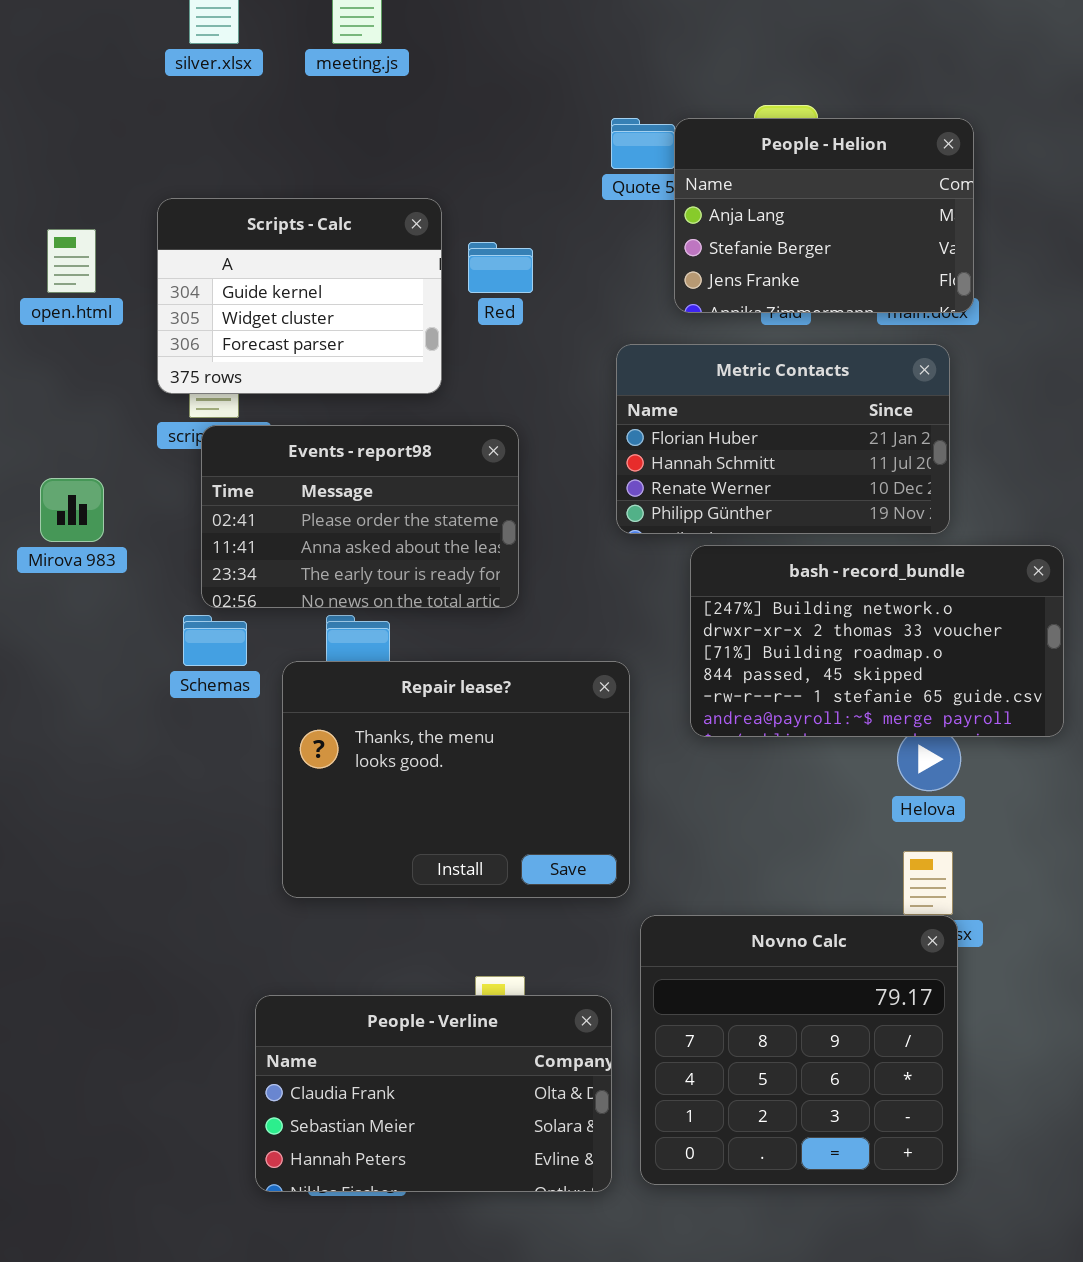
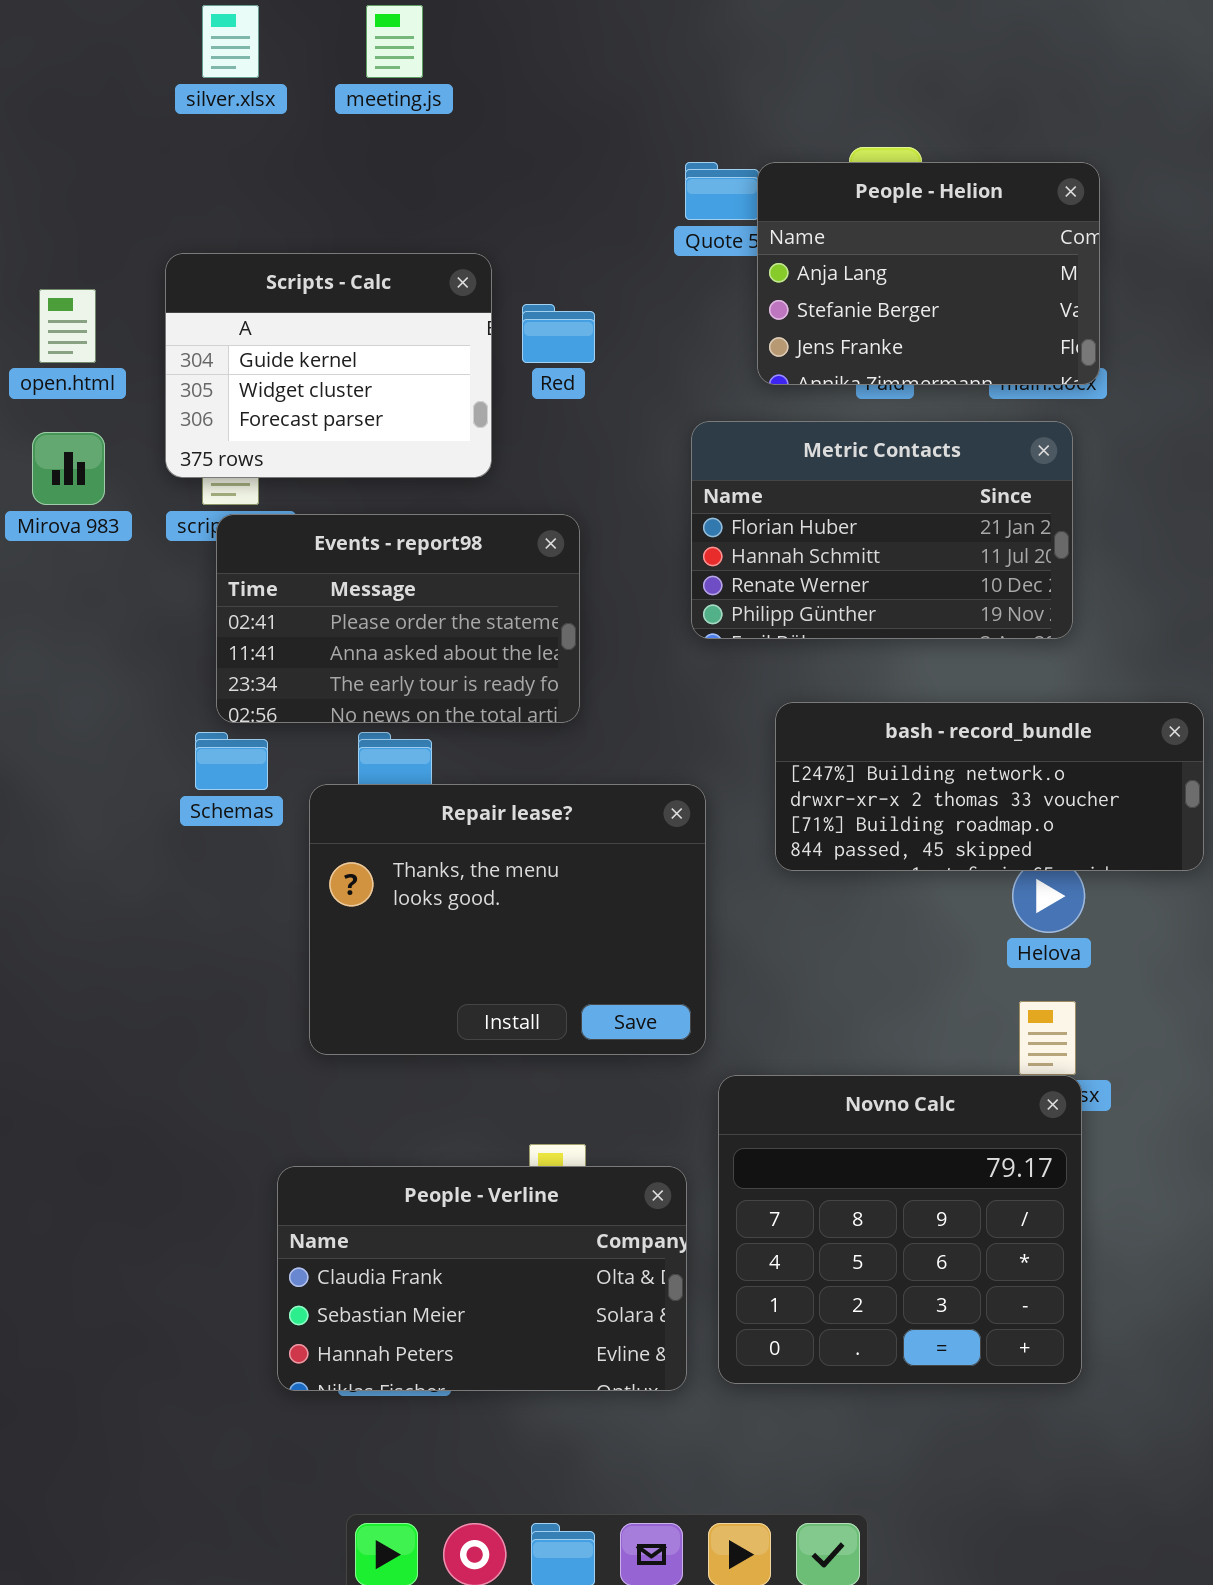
Mirova 983: [40,478,104,542] -> [32,432,105,505], moved
bash - record_bundle: [690,545,1064,737] -> [775,702,1204,871], resized

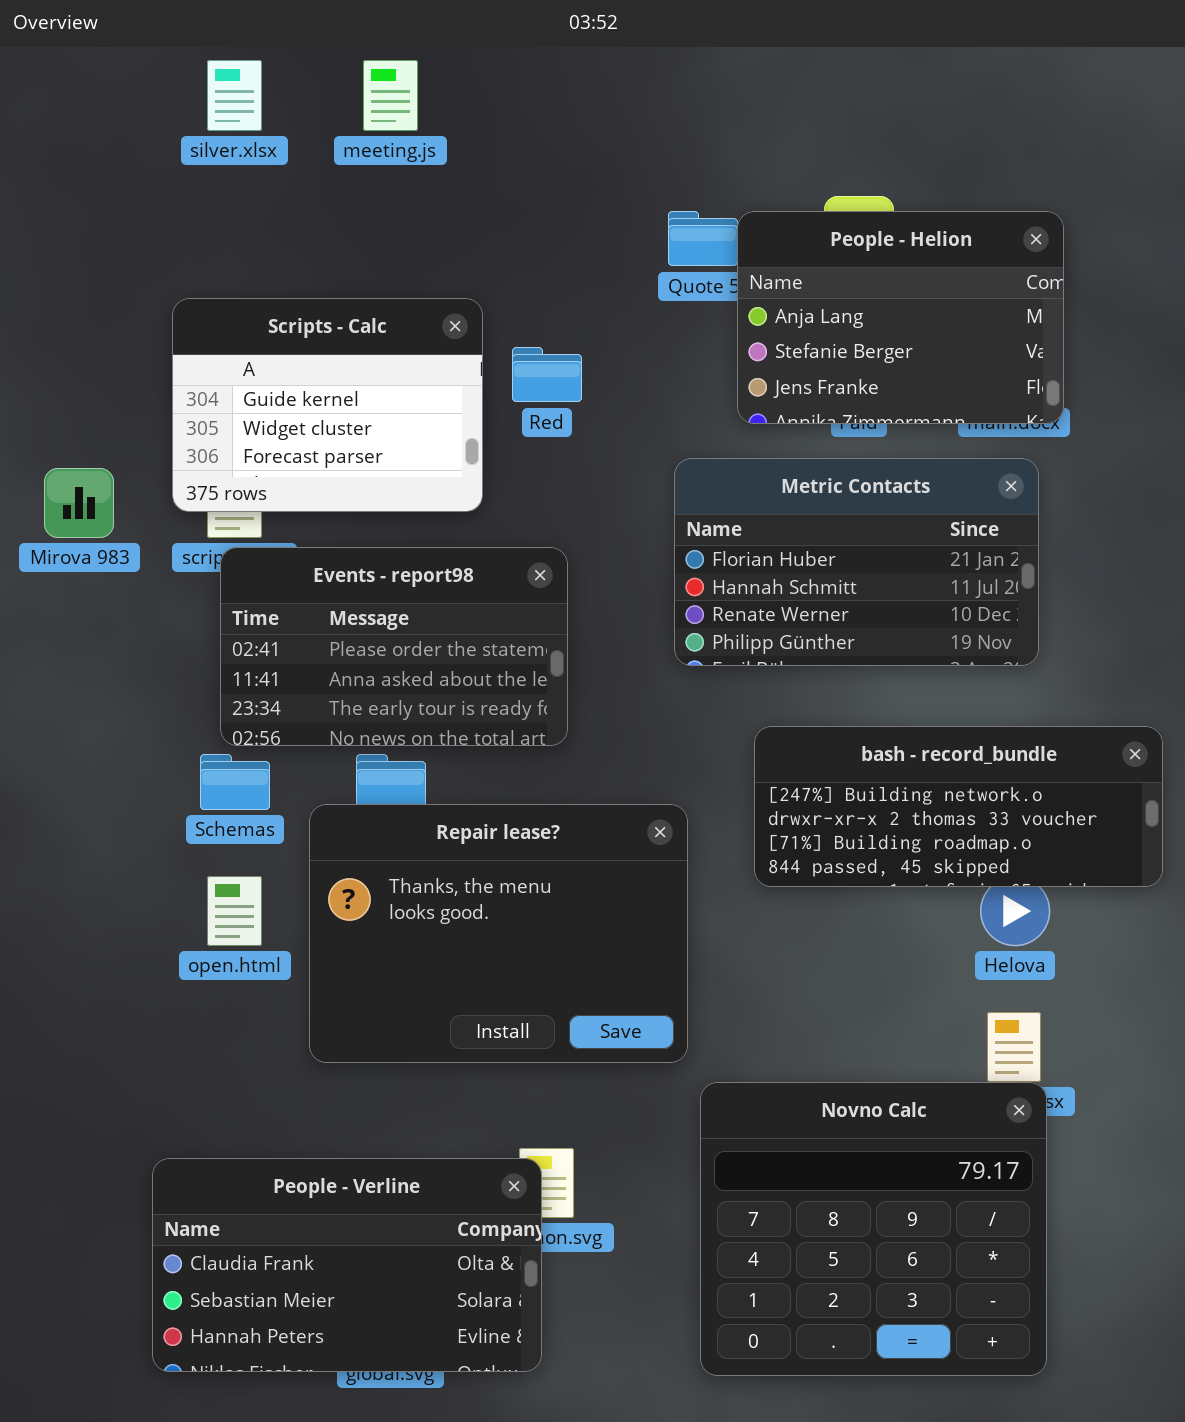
open.html: [39,289,96,363] -> [207,876,262,946], moved
People - Verline: [277,1166,687,1391] -> [152,1158,542,1372], moved

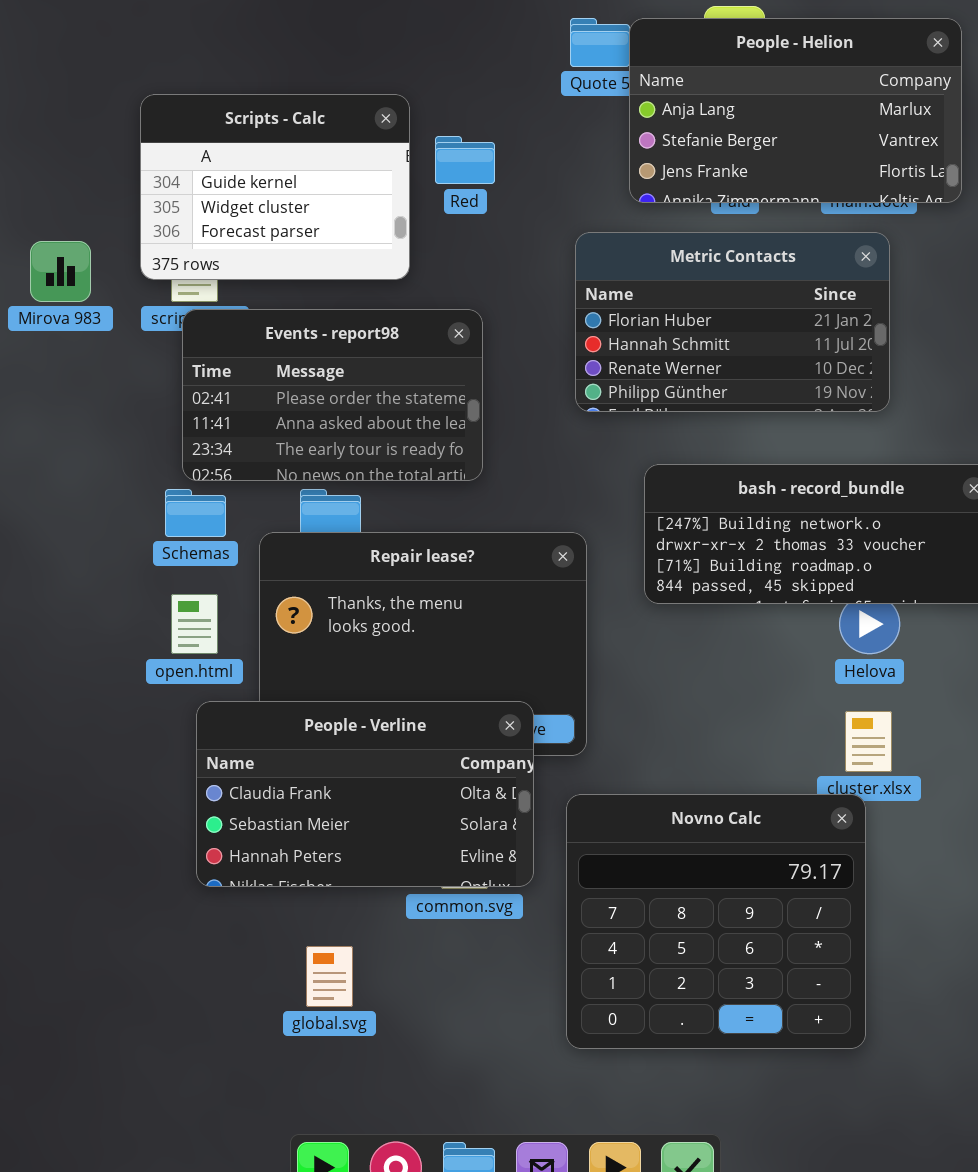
People - Helion: [737,211,1064,424] -> [629,18,962,203], resized
Novno Calc: [700,1082,1047,1376] -> [566,794,866,1049], moved
People - Verline: [152,1158,542,1372] -> [196,701,534,887], moved

